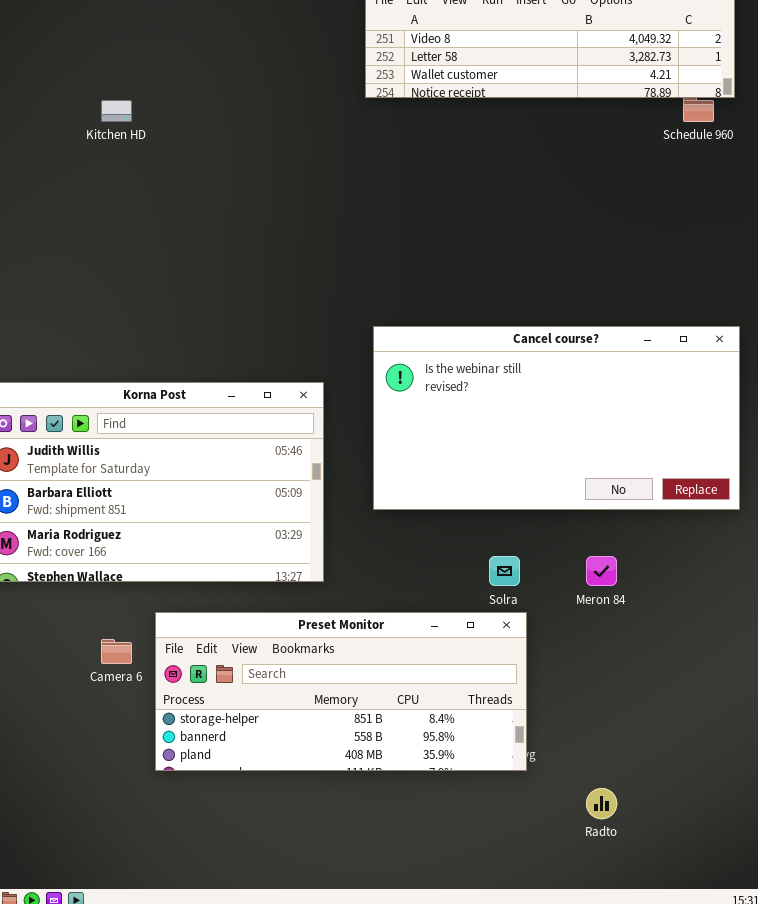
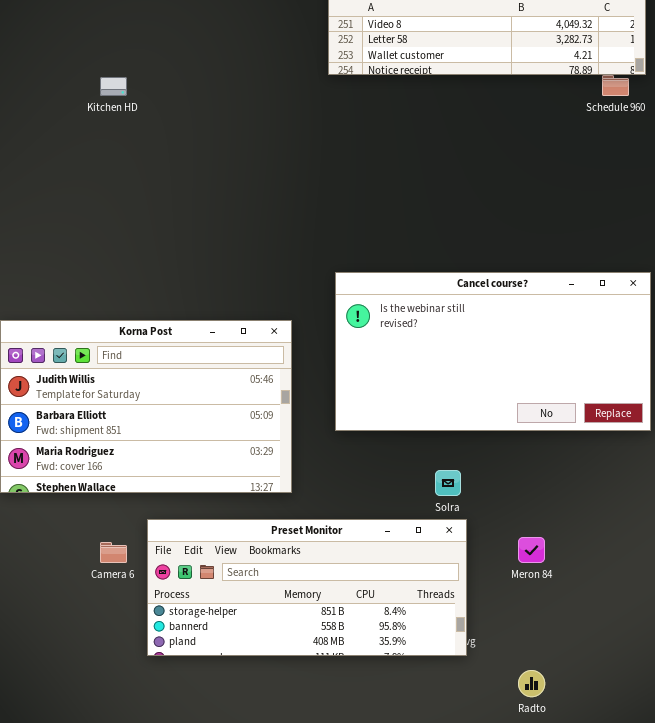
Meron 84: [586,556,617,586] -> [518,537,545,563], moved

